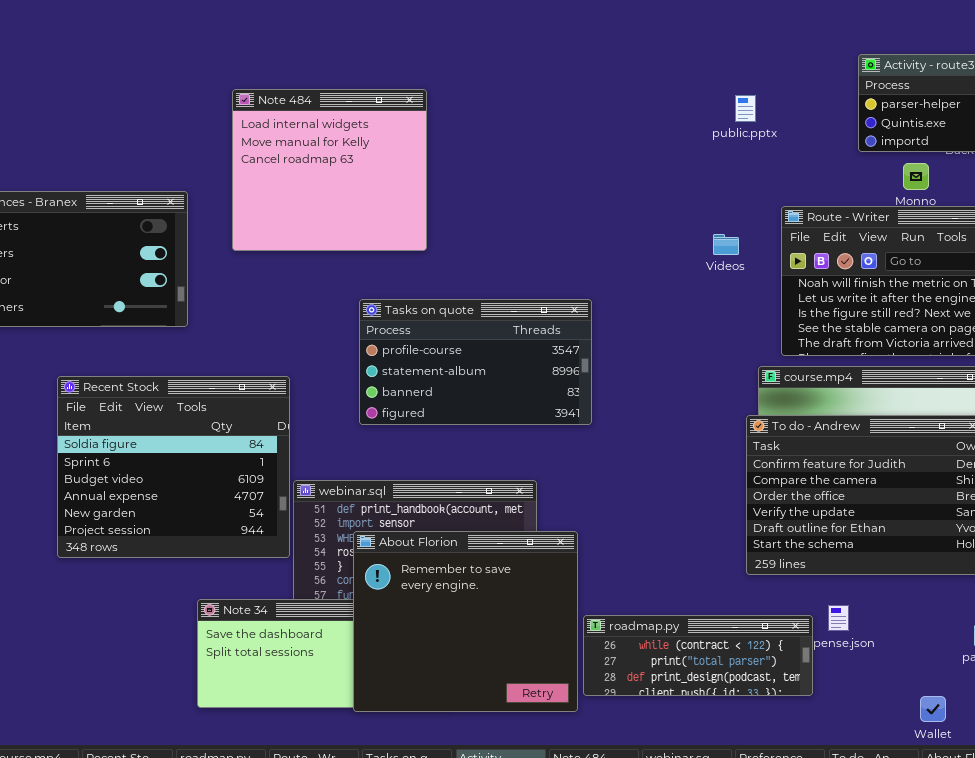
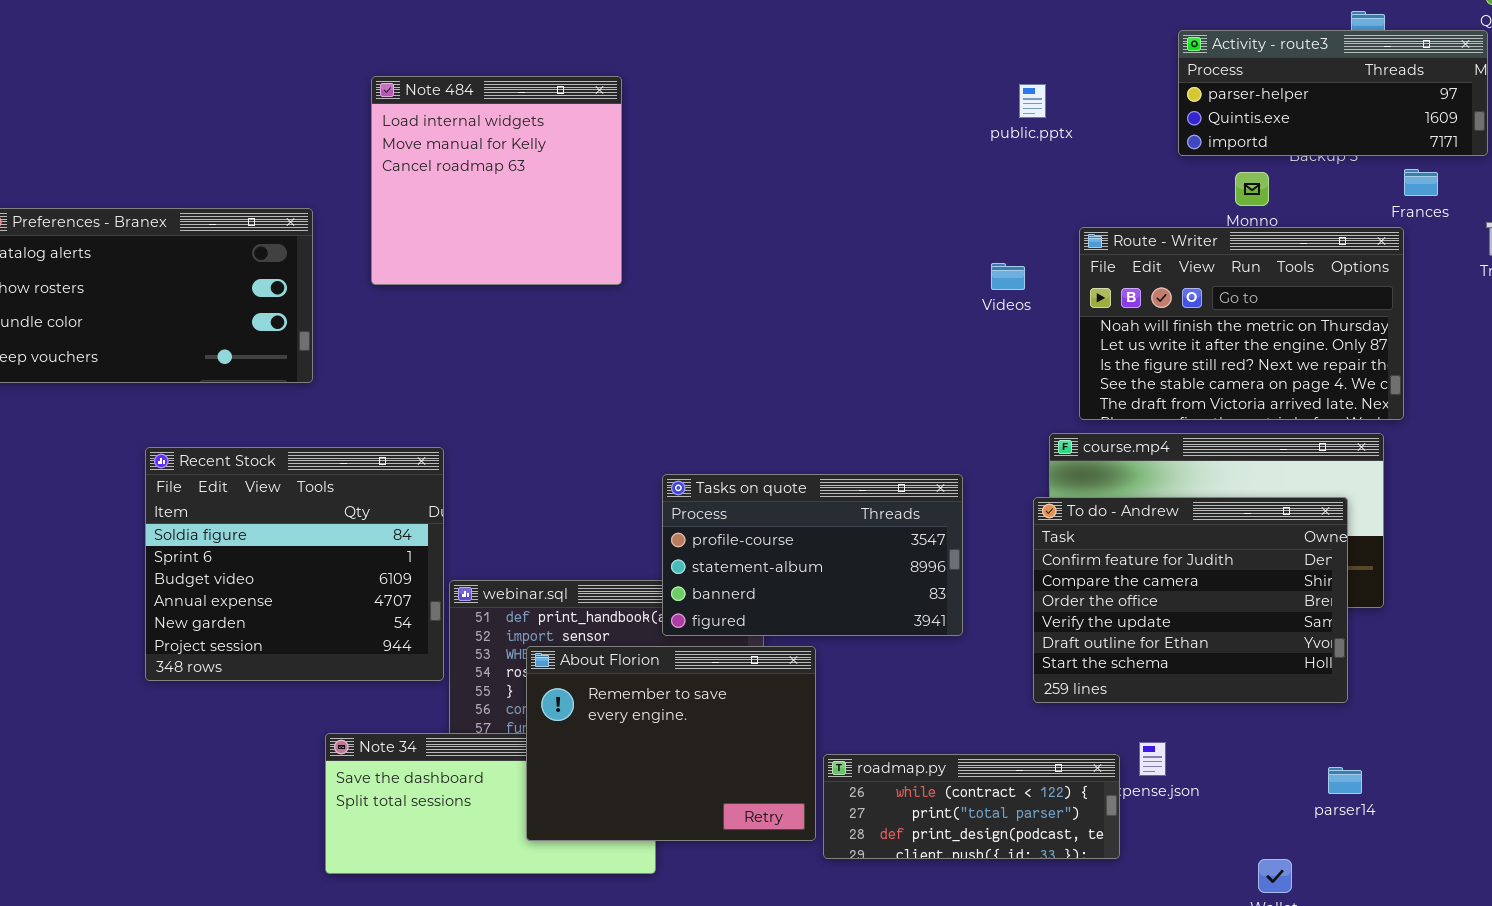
Tasks on quote: [359,299,592,425] -> [662,474,963,636], moved
About Florion: [353,531,578,712] -> [526,646,816,841], resized

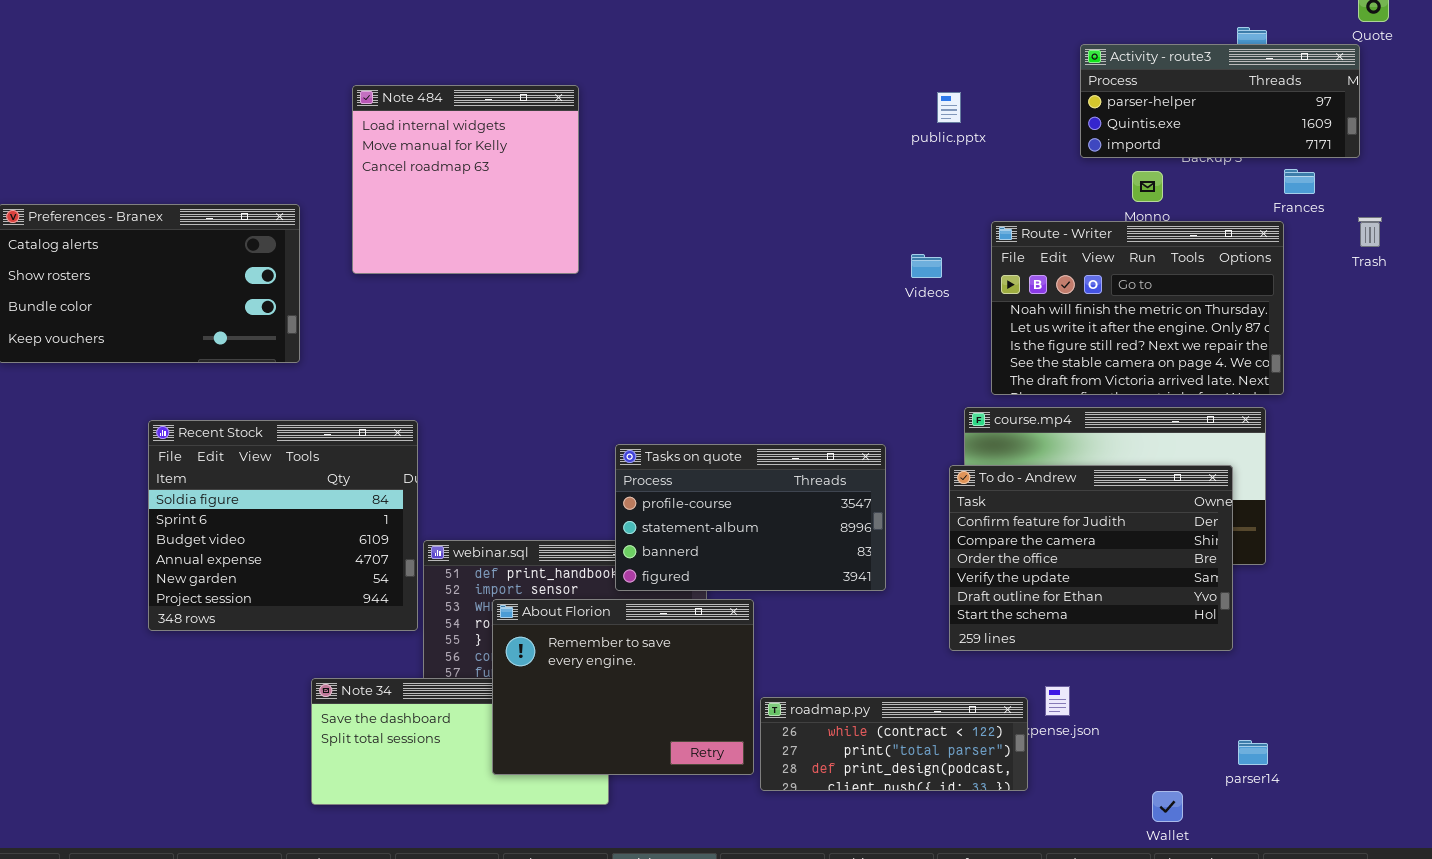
parser14: [1328,767,1362,794] -> [1238,740,1268,765], moved

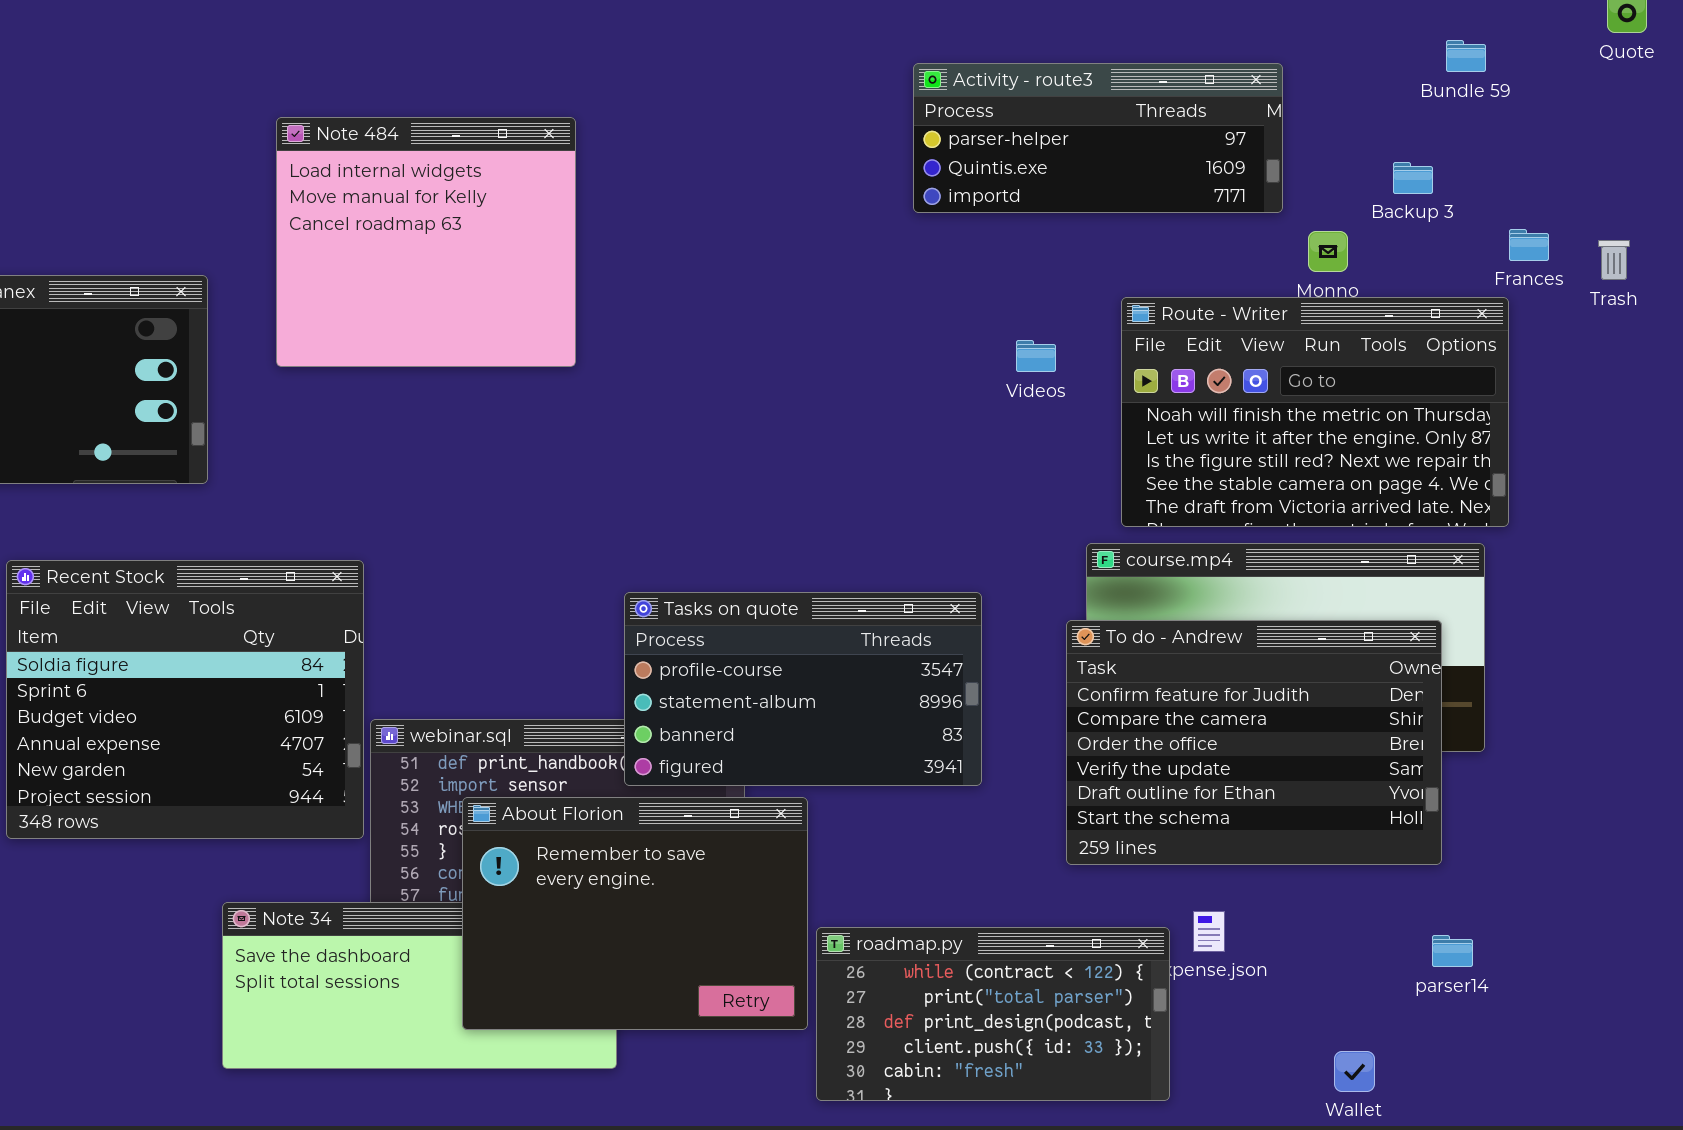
Activity - route3: [1080,44,1360,158] -> [913,63,1283,213], moved
Trash: [1358,217,1382,247] -> [1598,240,1630,280], moved
roadmap.py: [760,697,1028,791] -> [816,927,1170,1101], resized
parser14: [1238,740,1268,765] -> [1432,935,1473,967], moved

